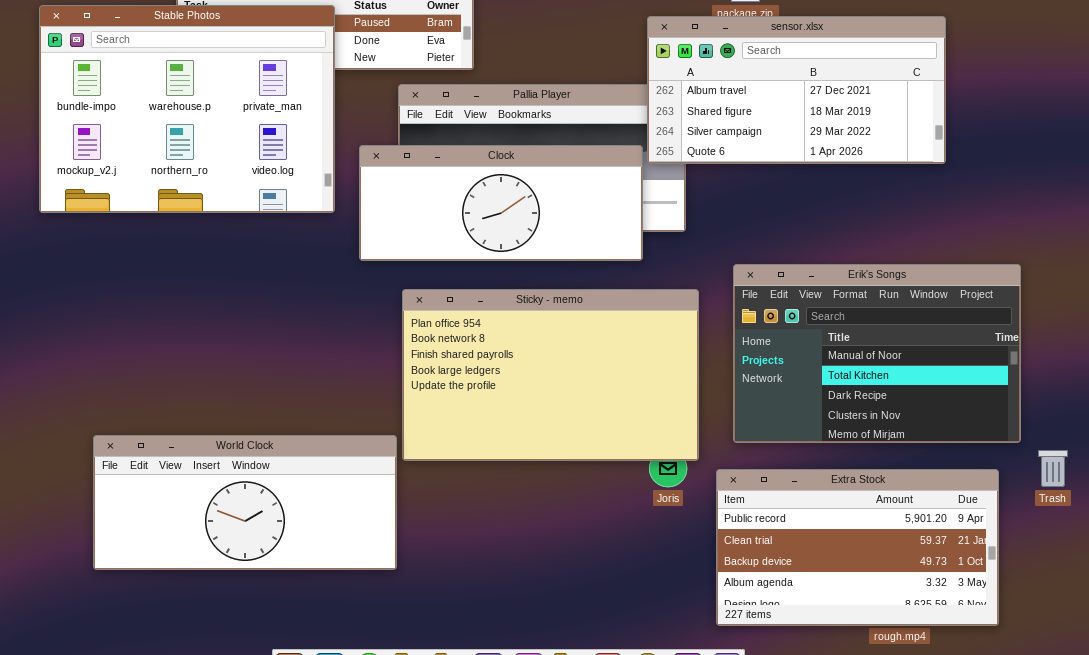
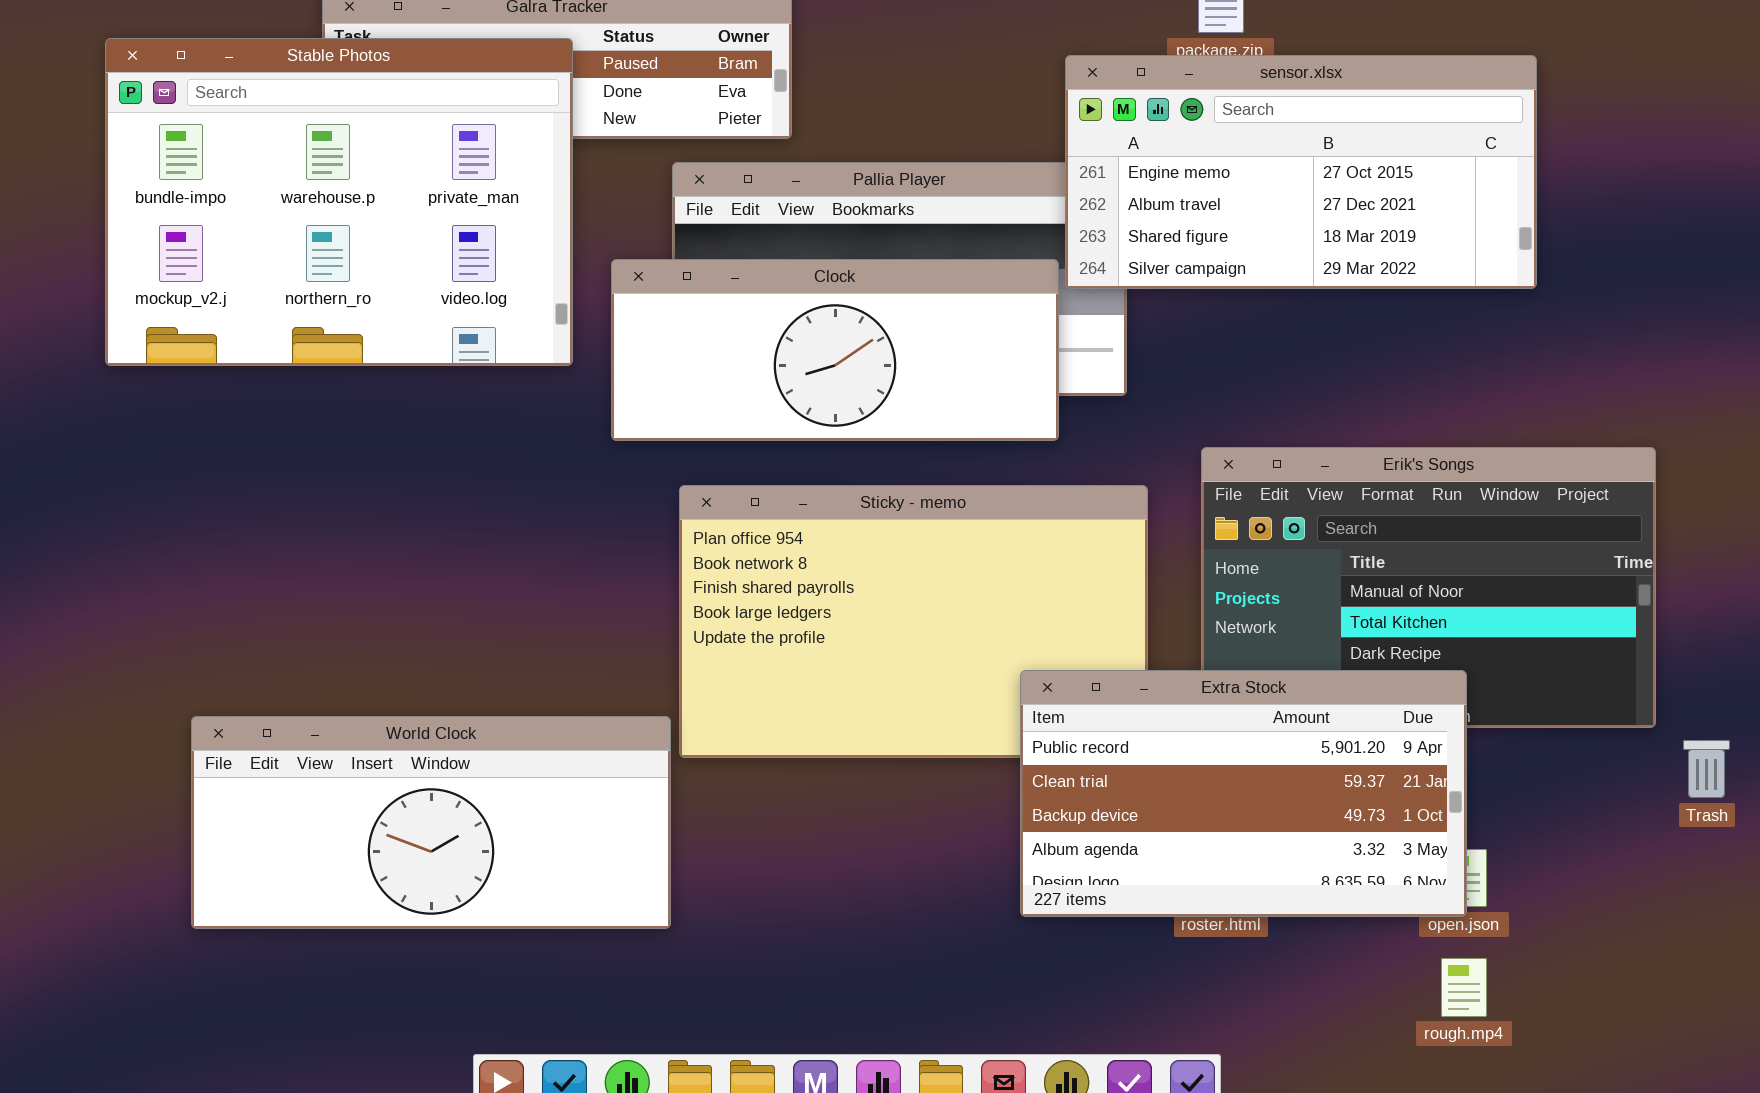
sensor.xlsx: [647,16,946,164] -> [1065,55,1537,289], scrolled up 1 row
Extra Stock: [716,469,999,626] -> [1020,670,1467,917], moved

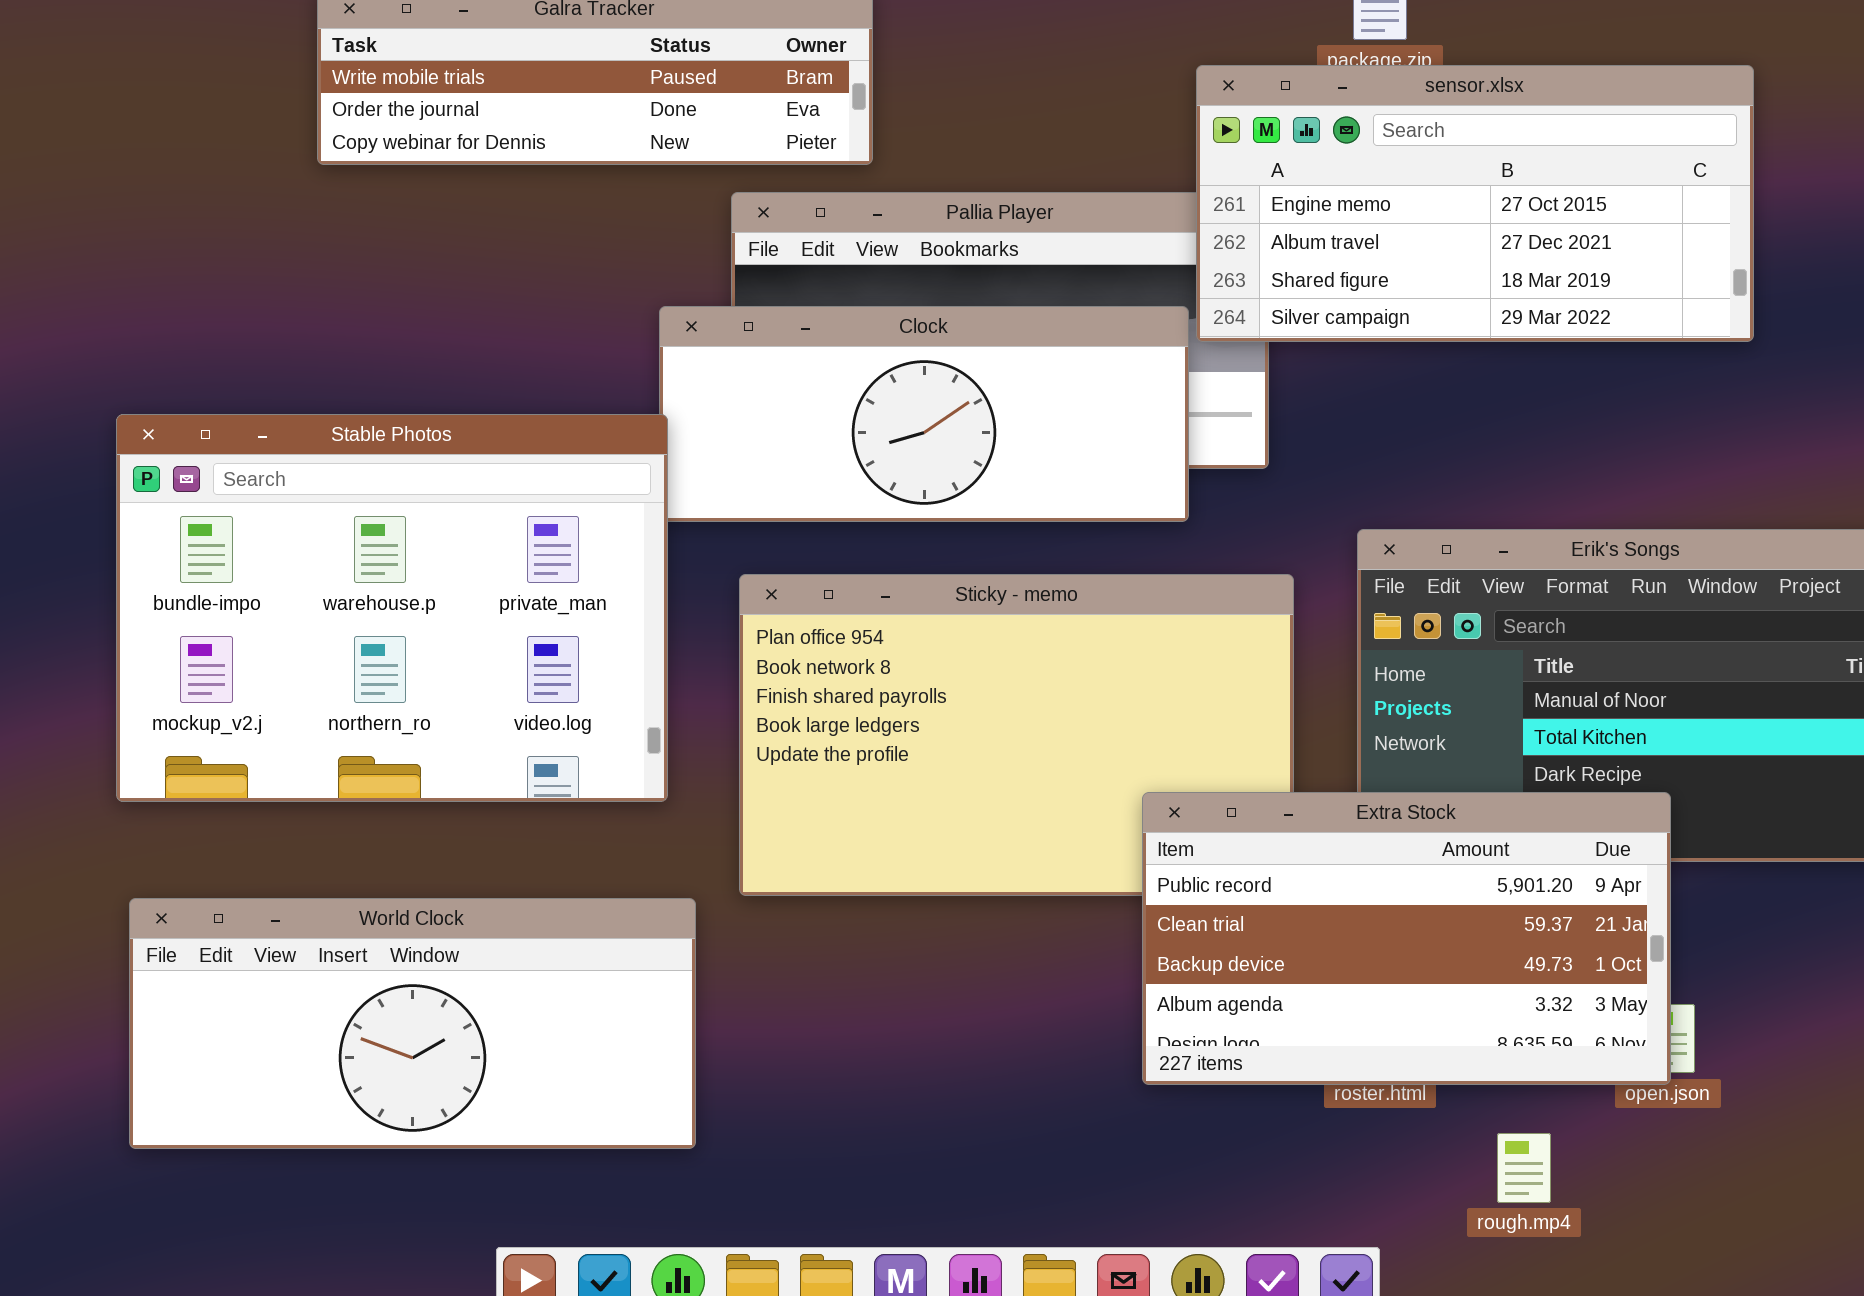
Stable Photos: [105,38,573,366] -> [116,414,668,802], moved
World Clock: [191,716,671,929] -> [129,898,696,1149], moved
rough.mp4: [1441,958,1487,1017] -> [1497,1133,1551,1203], moved

